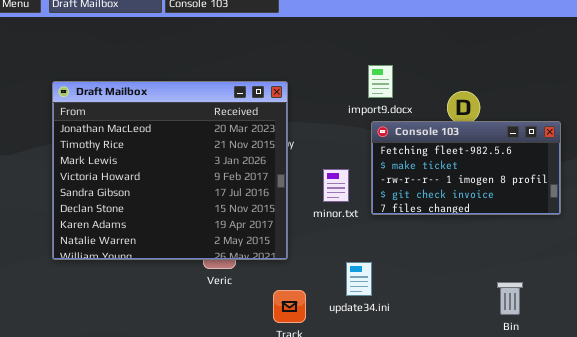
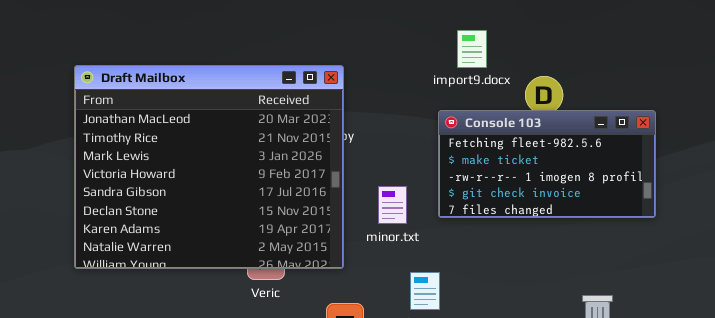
import9.docx: [368,65,393,98] -> [457,30,487,68], moved
minor.txt: [323,169,349,202] -> [378,186,407,224], moved

